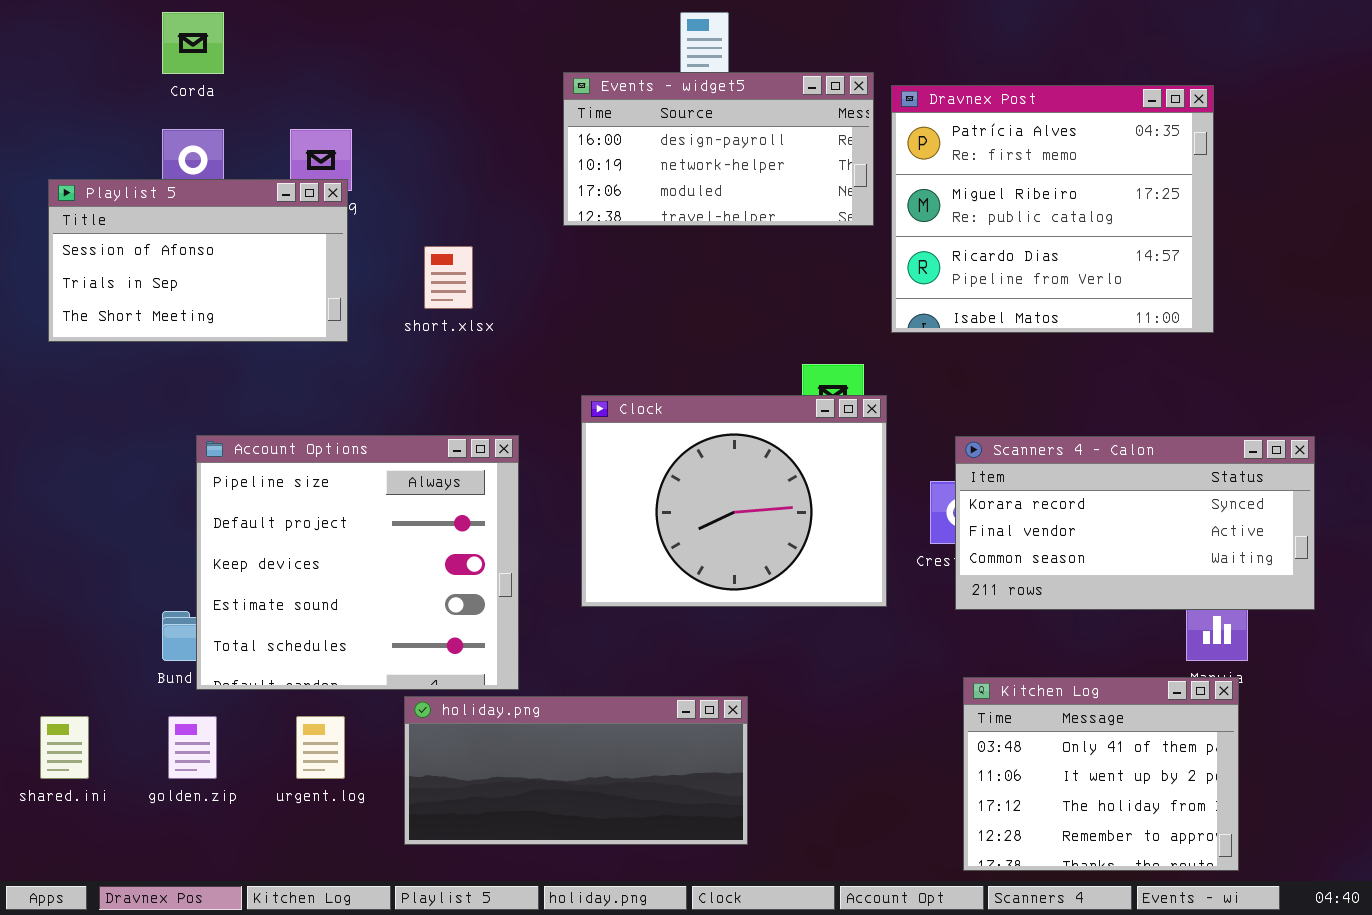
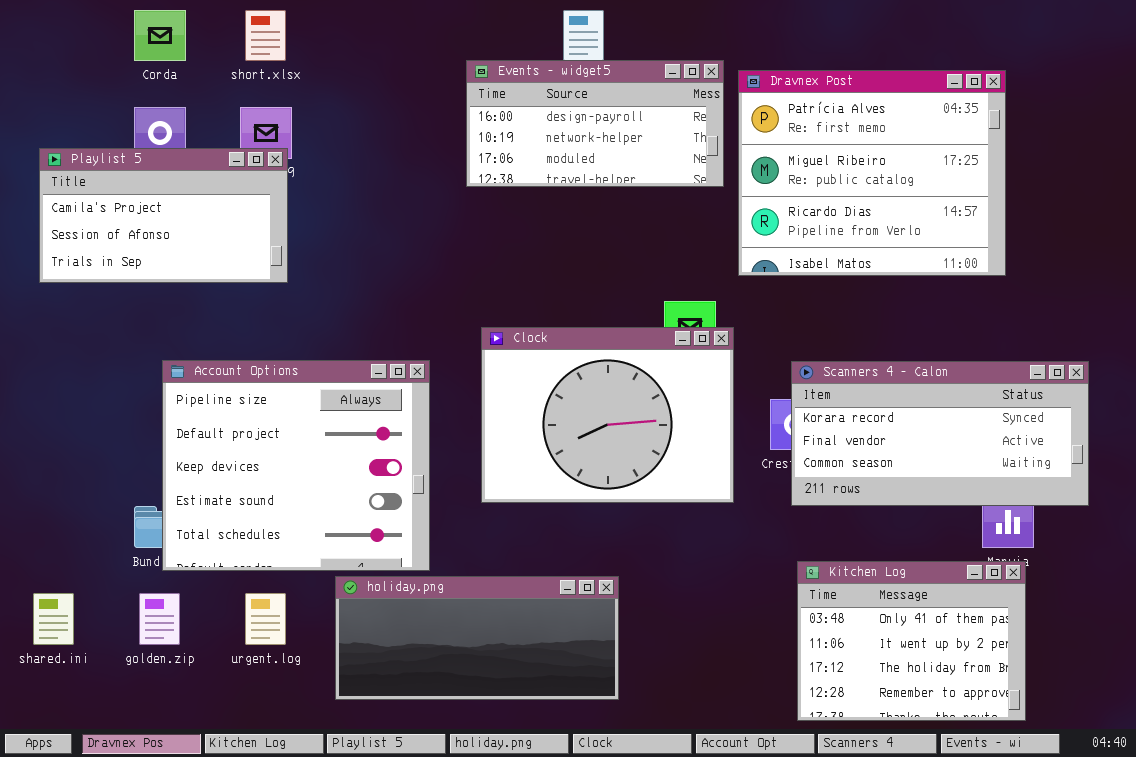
Playlist 5: [48,179,348,342] -> [39,148,288,283], scrolled up 1 row
short.xlsx: [424,246,473,309] -> [245,10,286,61], moved

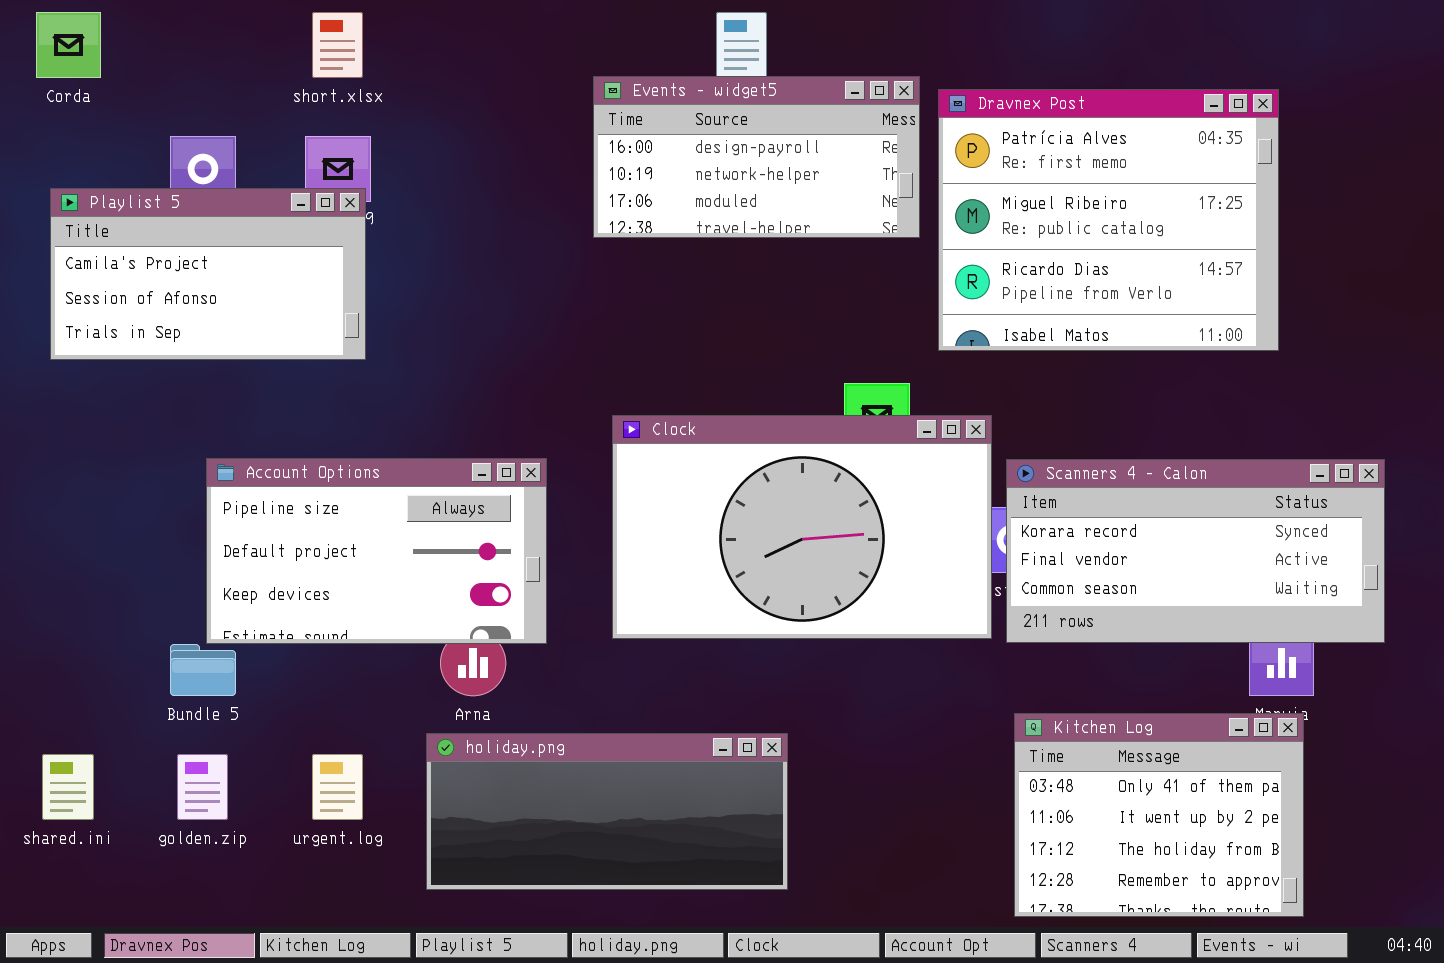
Corda: [134,10,186,61] -> [36,12,101,78], moved
Clock: [481,327,734,503] -> [612,415,992,639], resized
Account Options: [162,360,430,571] -> [206,458,547,644], resized

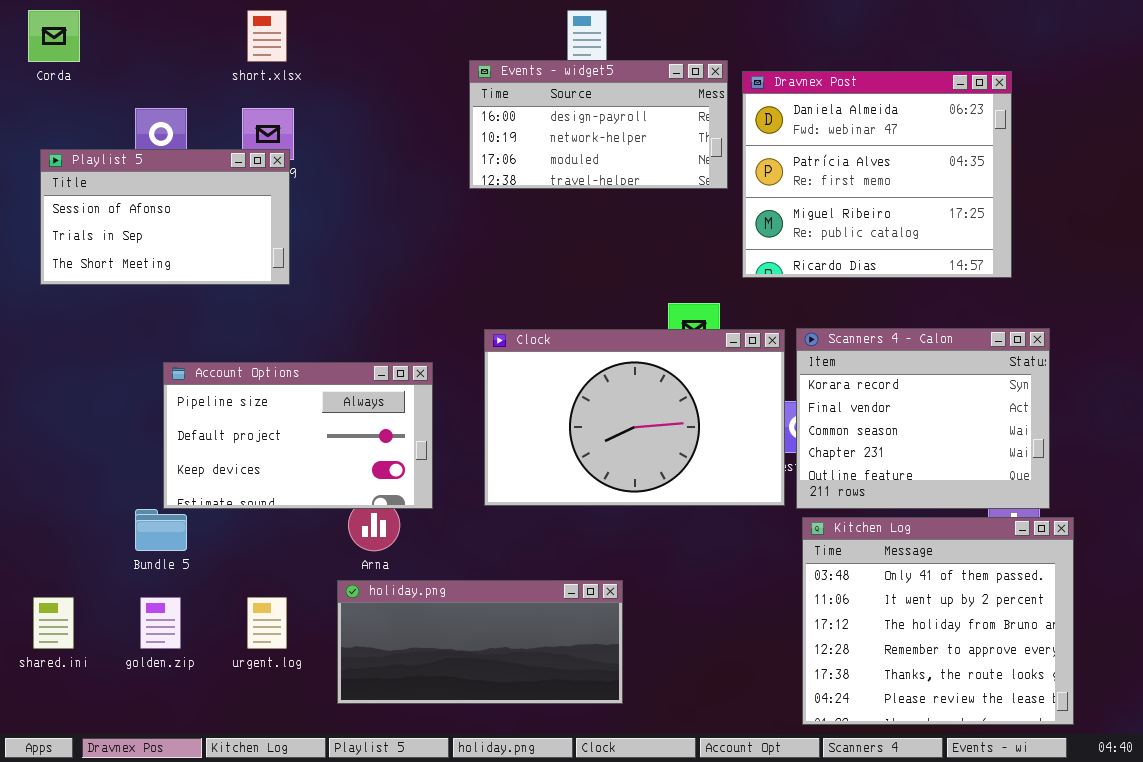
Dravnex Post: [938,89,1279,351] -> [742,71,1012,278], scrolled up 1 row
Playlist 5: [50,188,366,360] -> [40,149,290,285], scrolled down 1 row
Scanners 4 - Calon: [1006,459,1385,643] -> [796,328,1050,509], resized
Kitchen Log: [1014,713,1304,917] -> [802,517,1074,725], resized

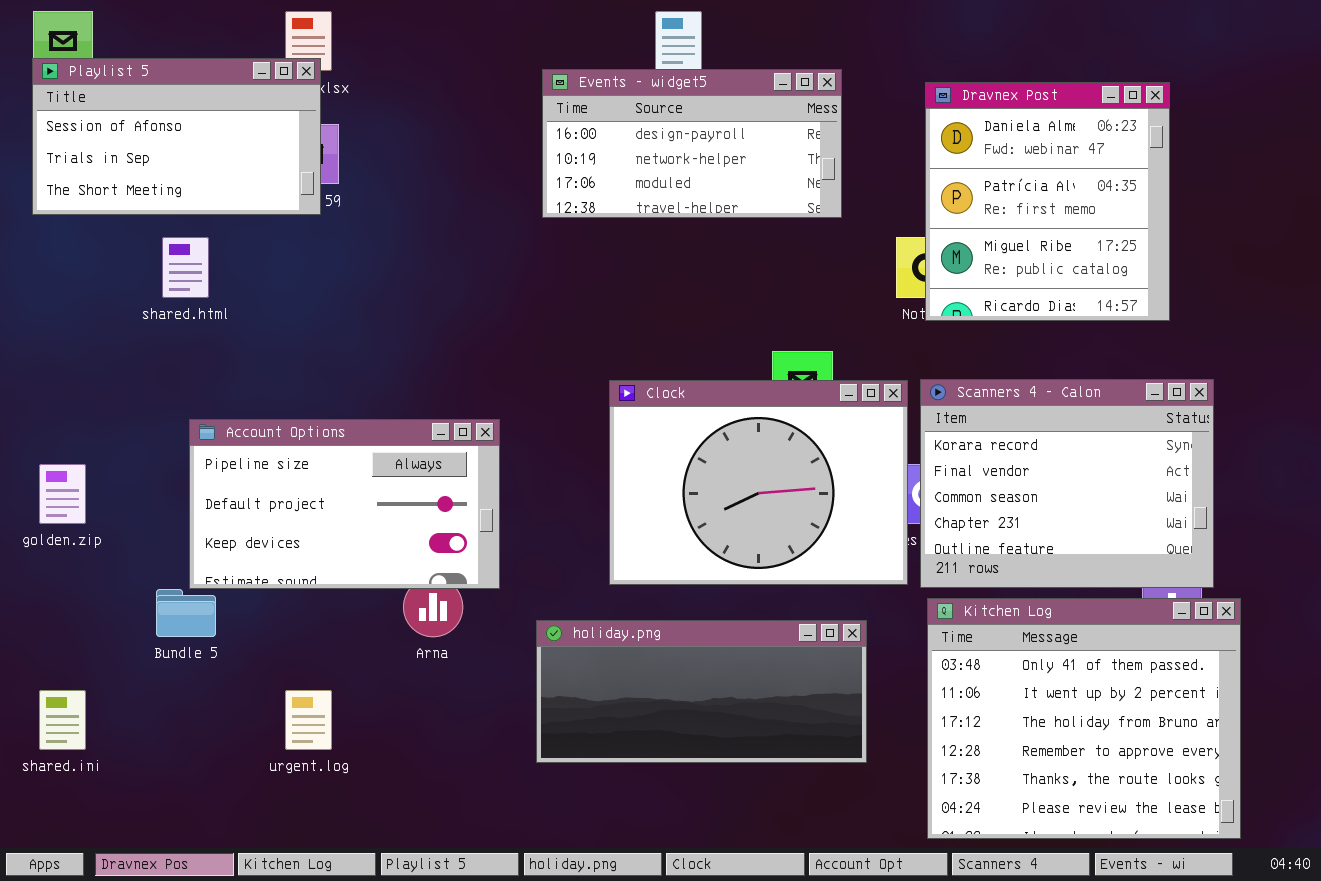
Dravnex Post: [742,71,1012,278] -> [925,82,1170,321], resized
Playlist 5: [40,149,290,285] -> [32,58,321,215], moved
Clock: [484,329,785,506] -> [609,380,908,585], resized
holiday.png: [337,580,623,704] -> [536,620,867,763], moved
golden.zip: [140,597,181,649] -> [39,464,86,524], moved

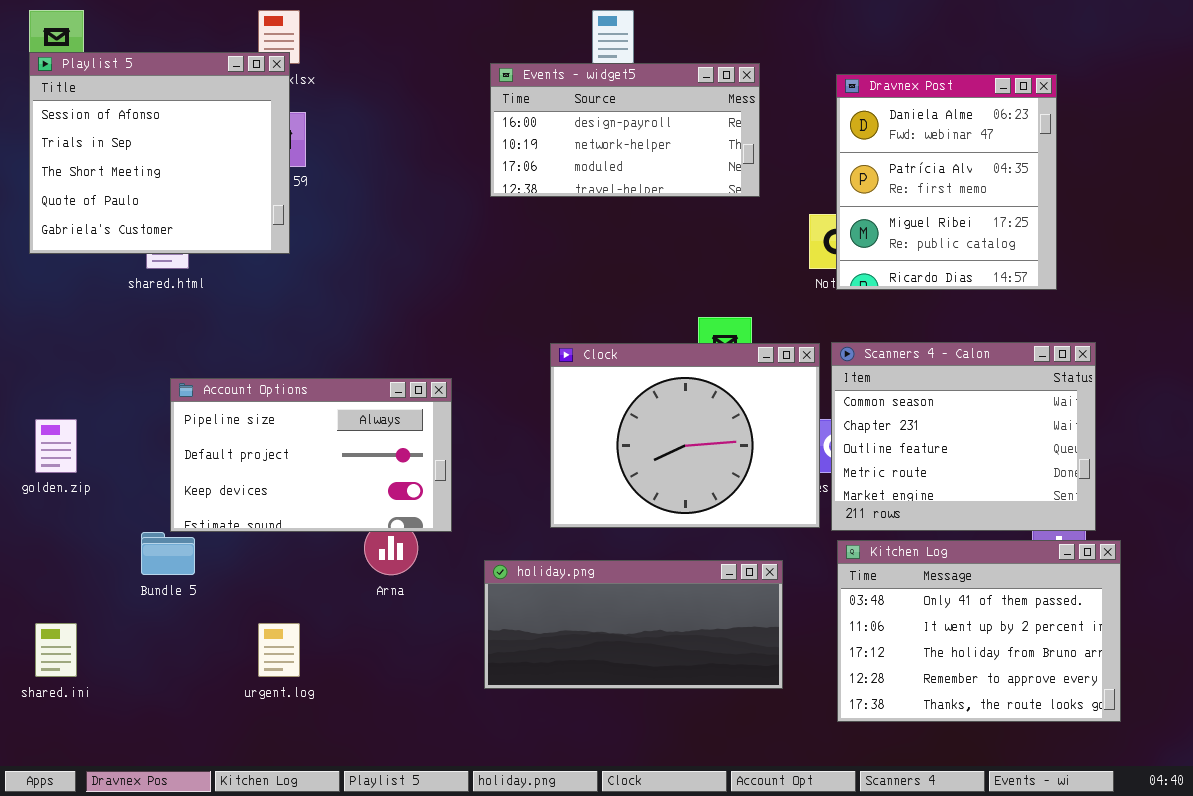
Playlist 5: [32,58,321,215] -> [29,52,290,254], resized
Scanners 4 - Calon: [920,379,1214,588] -> [831,342,1096,531], scrolled down 2 rows
Kitchen Log: [927,598,1241,839] -> [837,540,1121,722], resized

